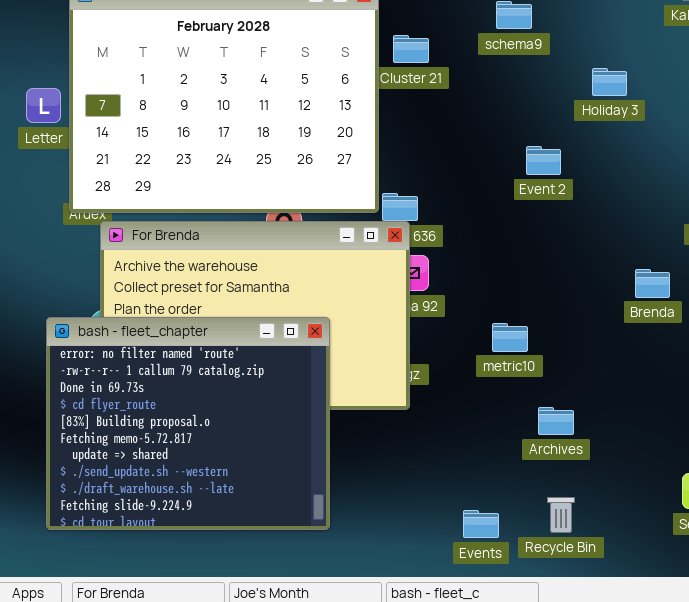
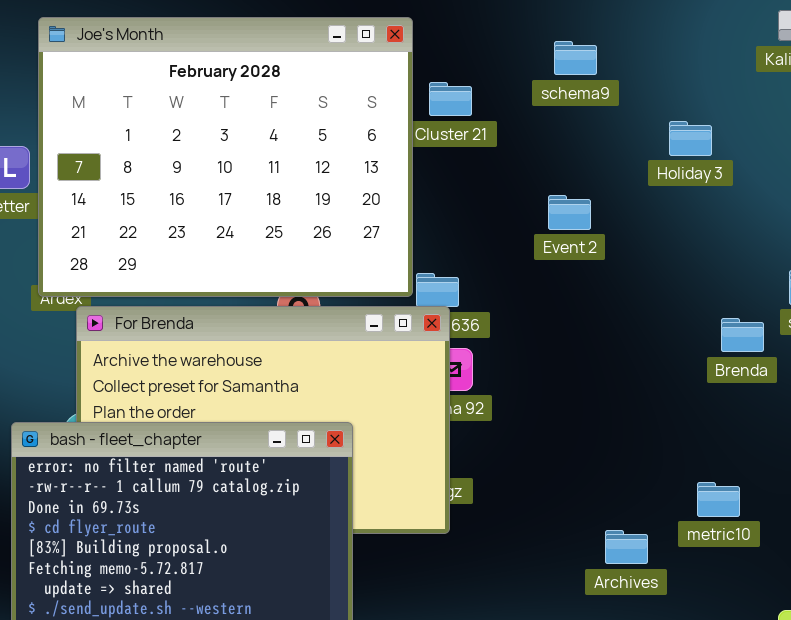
Event 2: [526,146,561,175] -> [548,195,591,230], moved
Brenda: [635,269,670,298] -> [721,318,764,352], moved
metric10: [492,323,528,352] -> [697,482,740,517], moved

